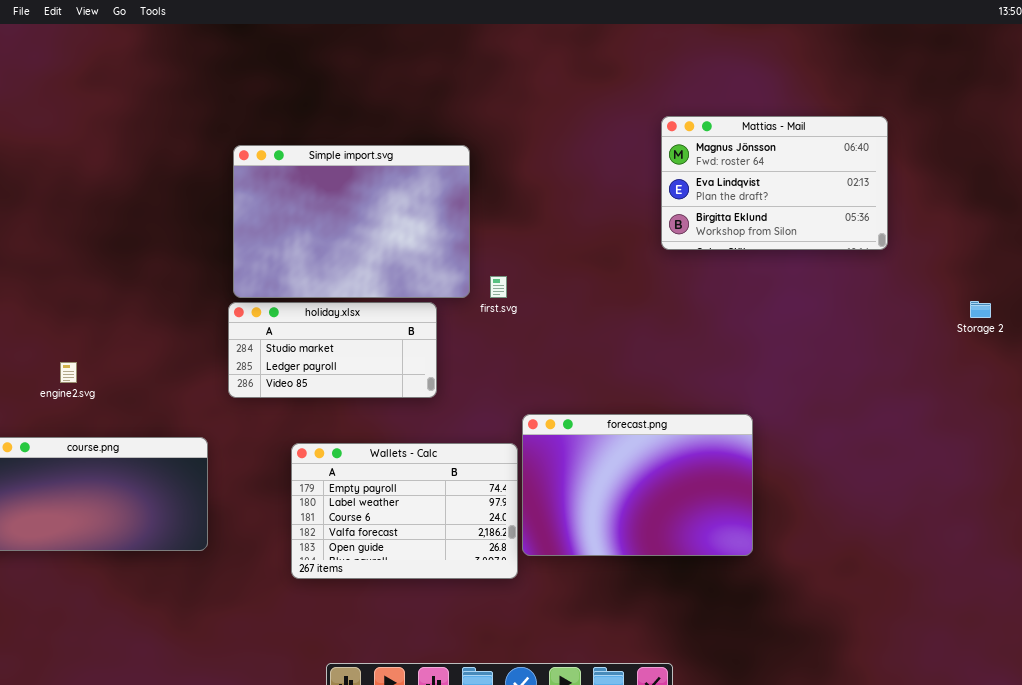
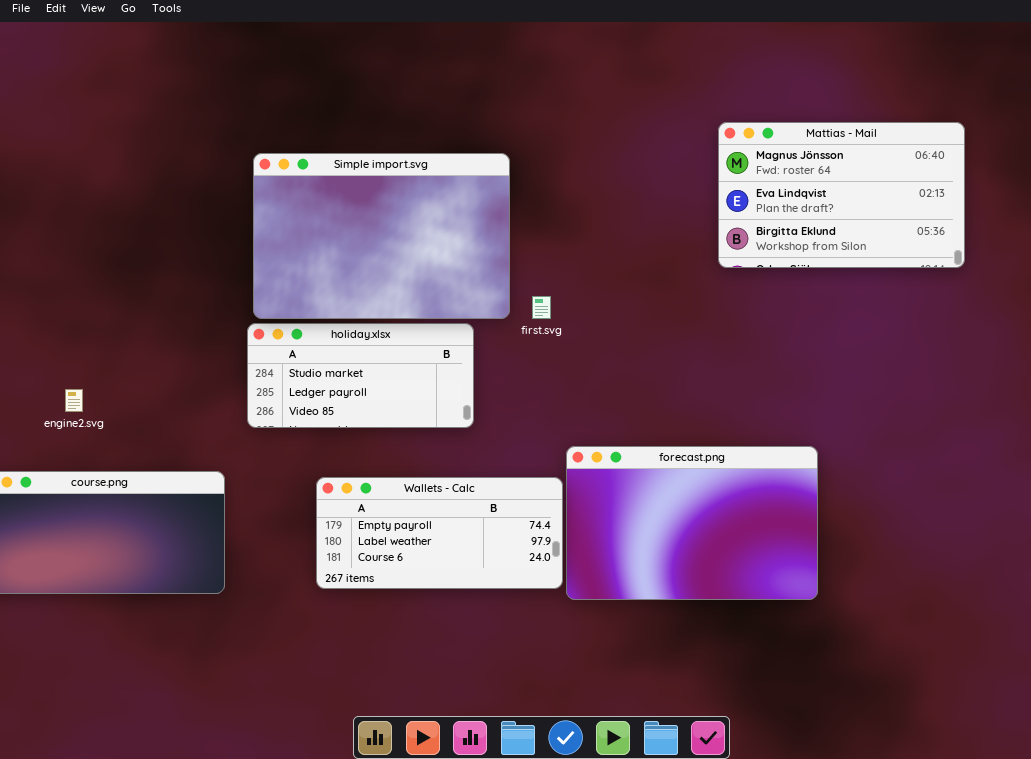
Wallets - Calc: [291,443,518,579] -> [316,477,563,589], resized

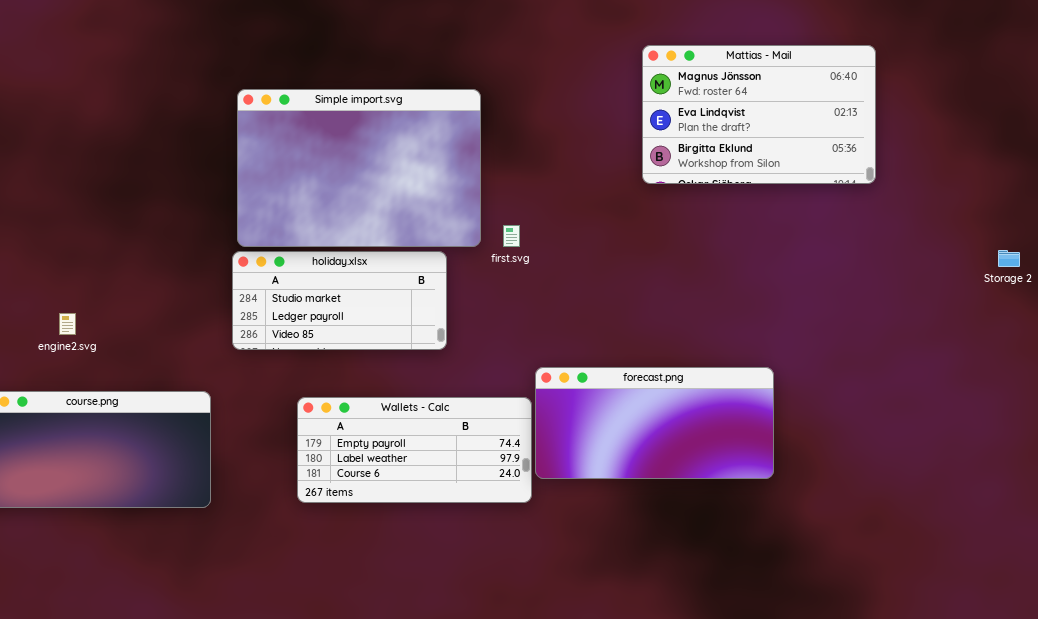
Mattias - Mail: [718,122,965,268] -> [642,45,876,184], moved
forecast.png: [566,446,818,600] -> [535,367,774,479], resized

